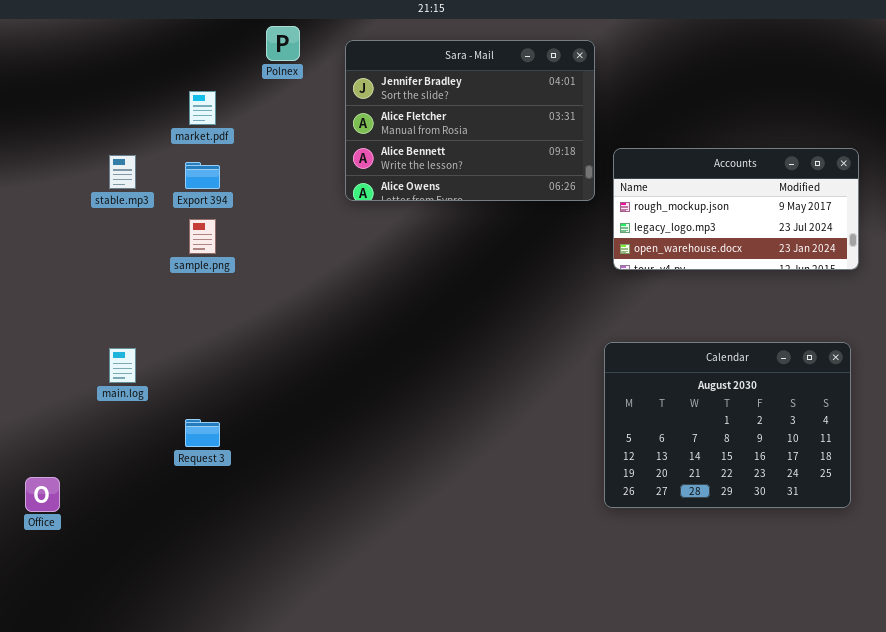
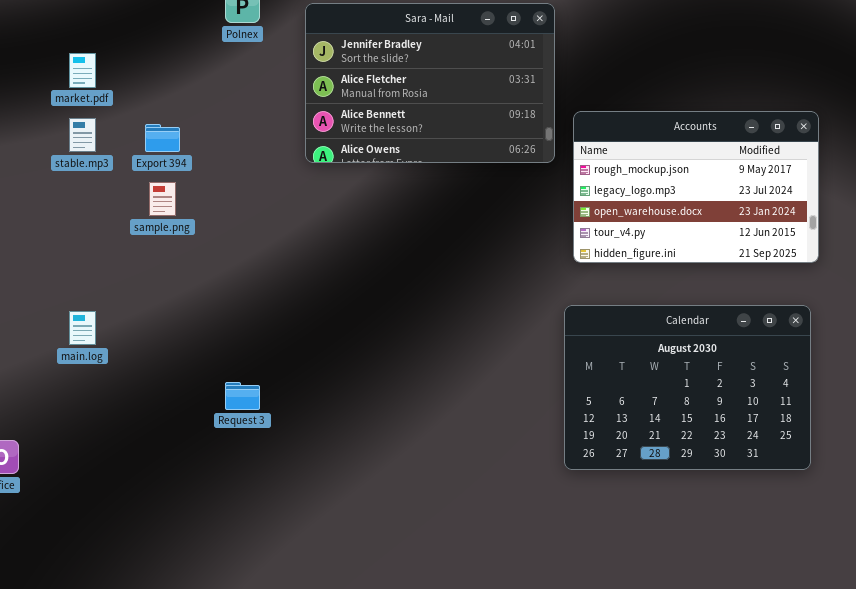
market.pdf: [189,91,216,125] -> [69,53,96,88], moved
Accounts: [613,148,859,270] -> [573,111,819,263], resized
Request 3: [185,419,220,447] -> [225,382,260,410], moved

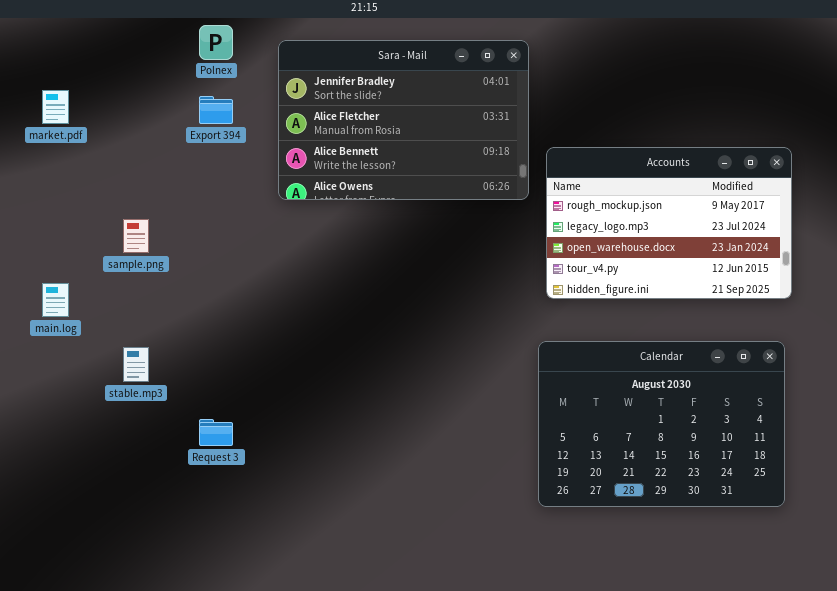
stable.mp3: [69,118,96,152] -> [123,347,149,382], moved
Export 394: [145,124,180,152] -> [199,96,233,124], moved
main.log: [69,311,96,345] -> [42,283,69,317], moved

